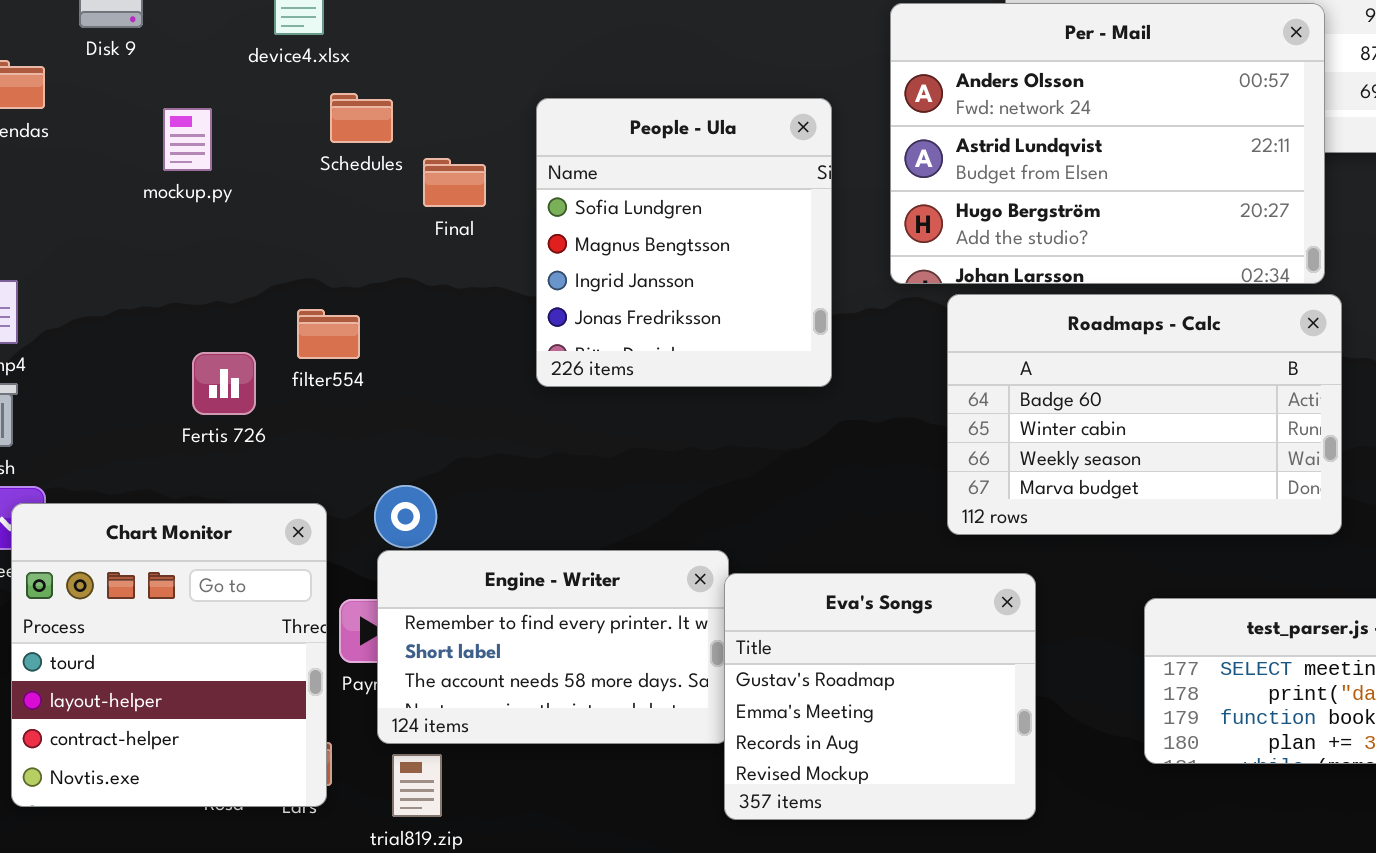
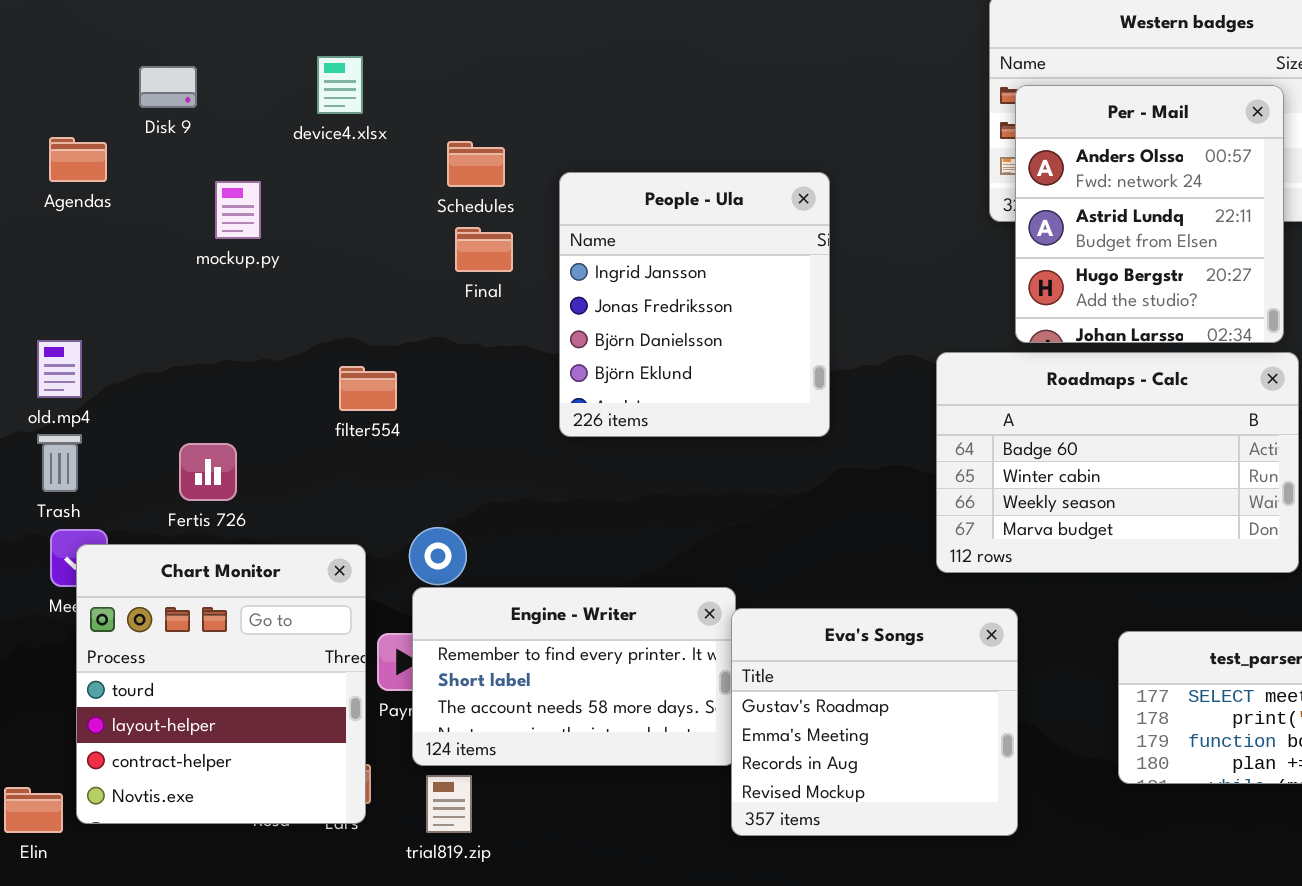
Per - Mail: [890,3,1325,284] -> [1015,85,1284,343], resized
Schedules: [330,93,393,143] -> [447,141,505,187], moved
People - Ula: [536,98,832,387] -> [559,172,830,437], scrolled down 2 rows
Fertis 726: [192,352,256,415] -> [179,443,237,501], moved

